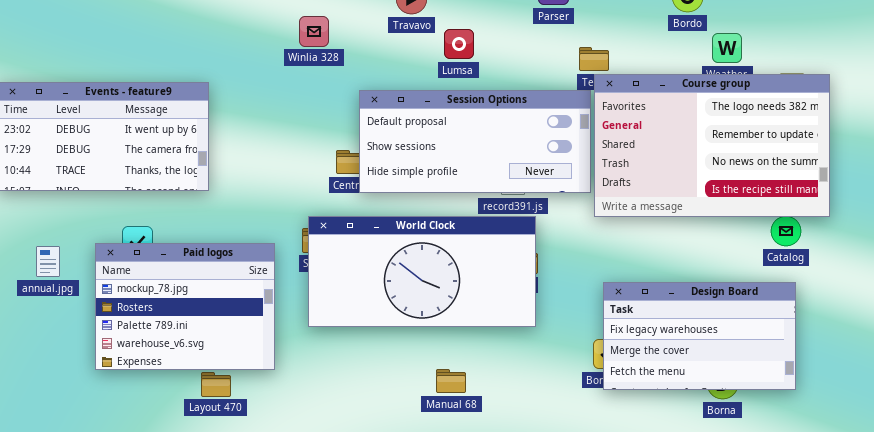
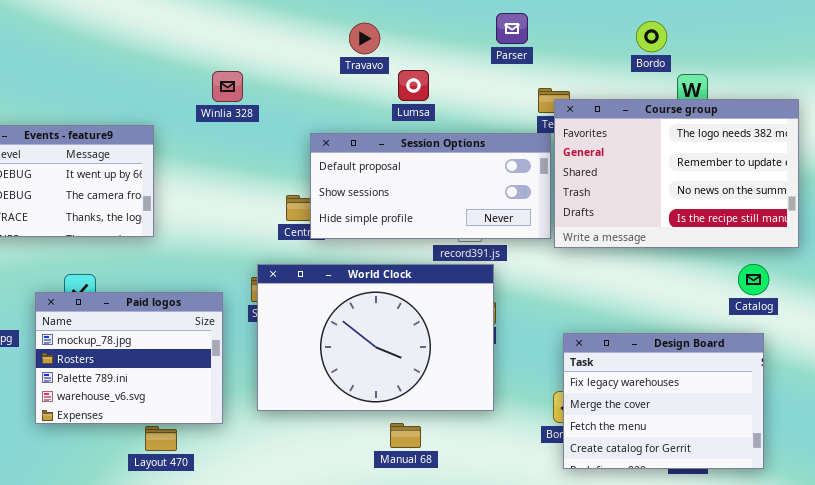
Winlia 328: [299,16,329,47] -> [212,71,243,102], moved
Course group: [594,74,830,217] -> [554,99,799,248], moved
World Clock: [308,216,536,327] -> [257,264,494,411], resized
Design Board: [603,282,796,390] -> [563,333,764,469], resized

